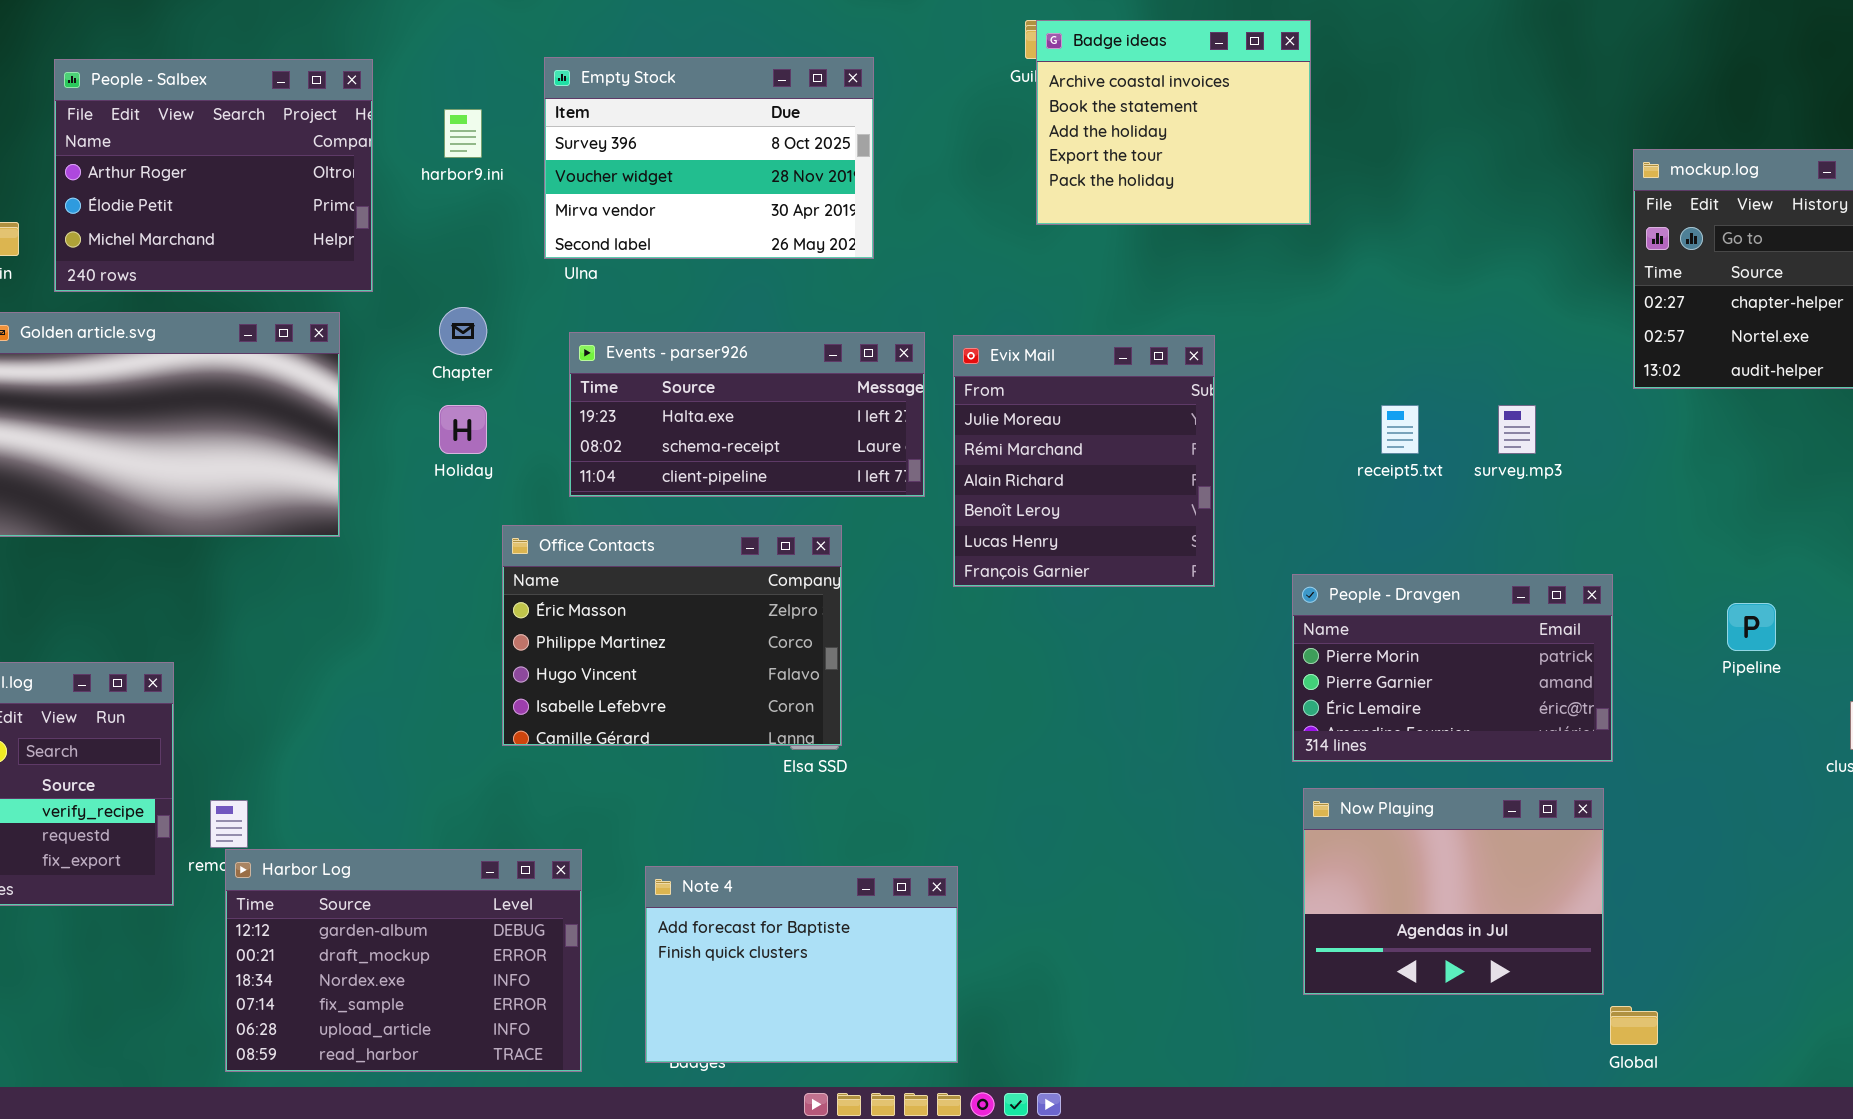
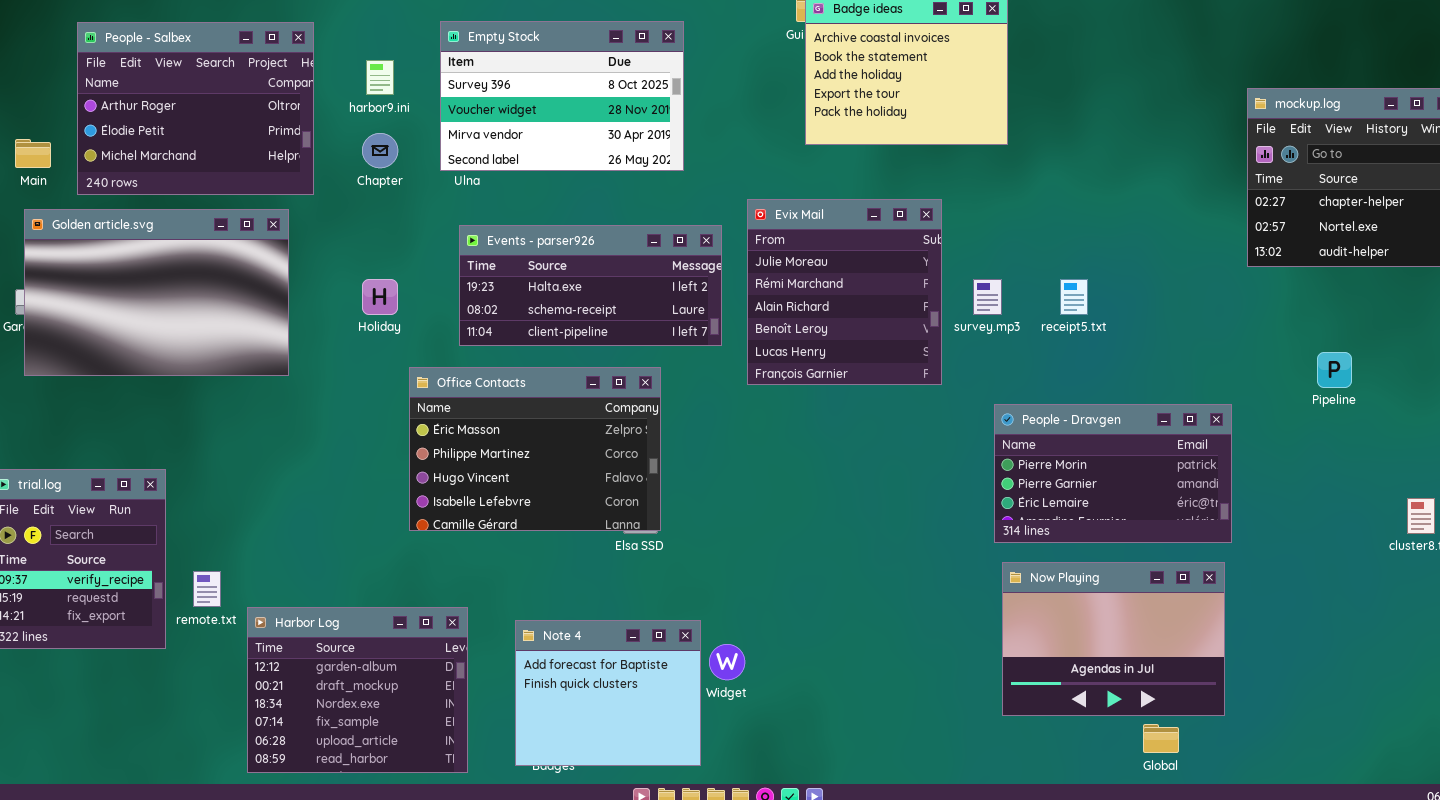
Chapter: [439,307,487,355] -> [362,133,398,168], moved
Evix Mail: [953,335,1215,587] -> [747,199,942,385], moved
survey.mp3: [1498,405,1536,454] -> [973,279,1002,315], moved
Pipeline: [1727,603,1776,651] -> [1317,352,1352,388], moved
Harbor Log: [225,849,582,1072] -> [247,607,468,773], resized
Note 4: [645,866,958,1063] -> [515,620,701,766], resized
Global: [1610,1006,1658,1045] -> [1143,724,1179,753], moved

